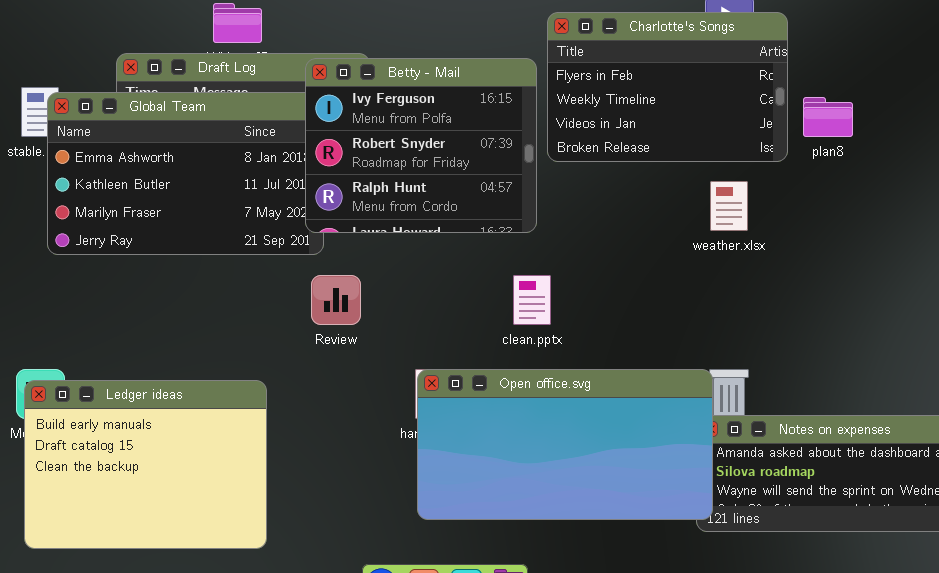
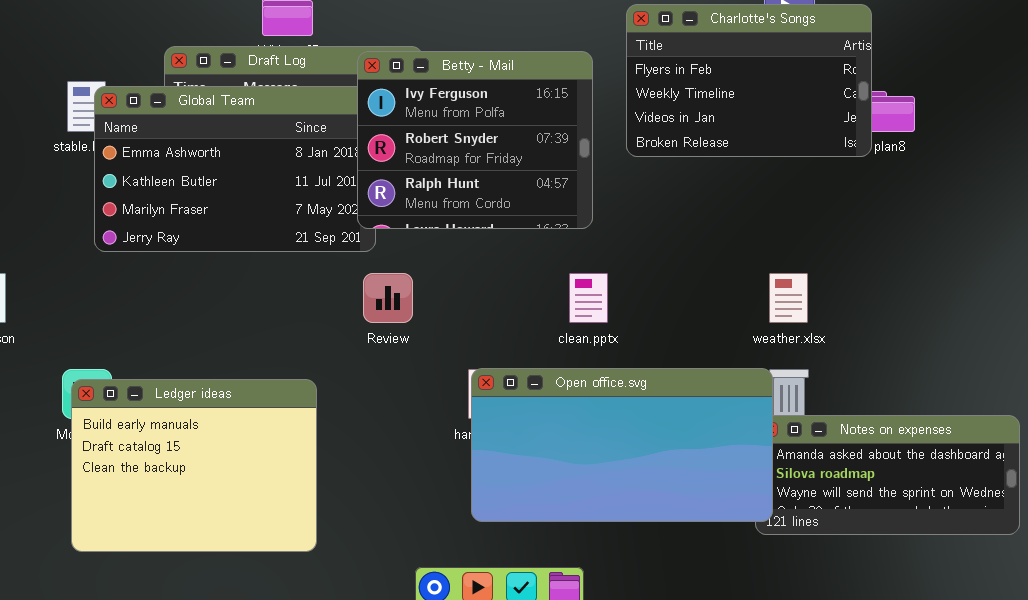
Charlotte's Songs: [547,12,788,162] -> [626,4,872,157], moved
weather.xlsx: [710,181,748,231] -> [769,273,808,323], moved

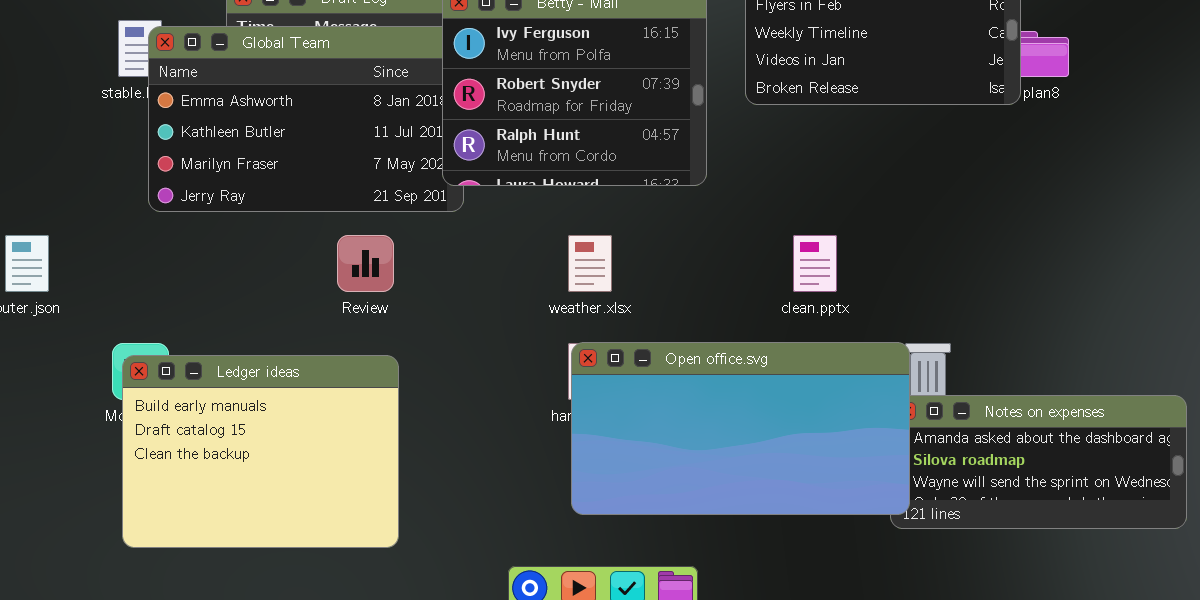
Review: [363,273,413,323] -> [337,235,394,292], moved
clean.pptx: [569,273,608,323] -> [793,235,837,292], moved
weather.xlsx: [769,273,808,323] -> [568,235,612,292], moved

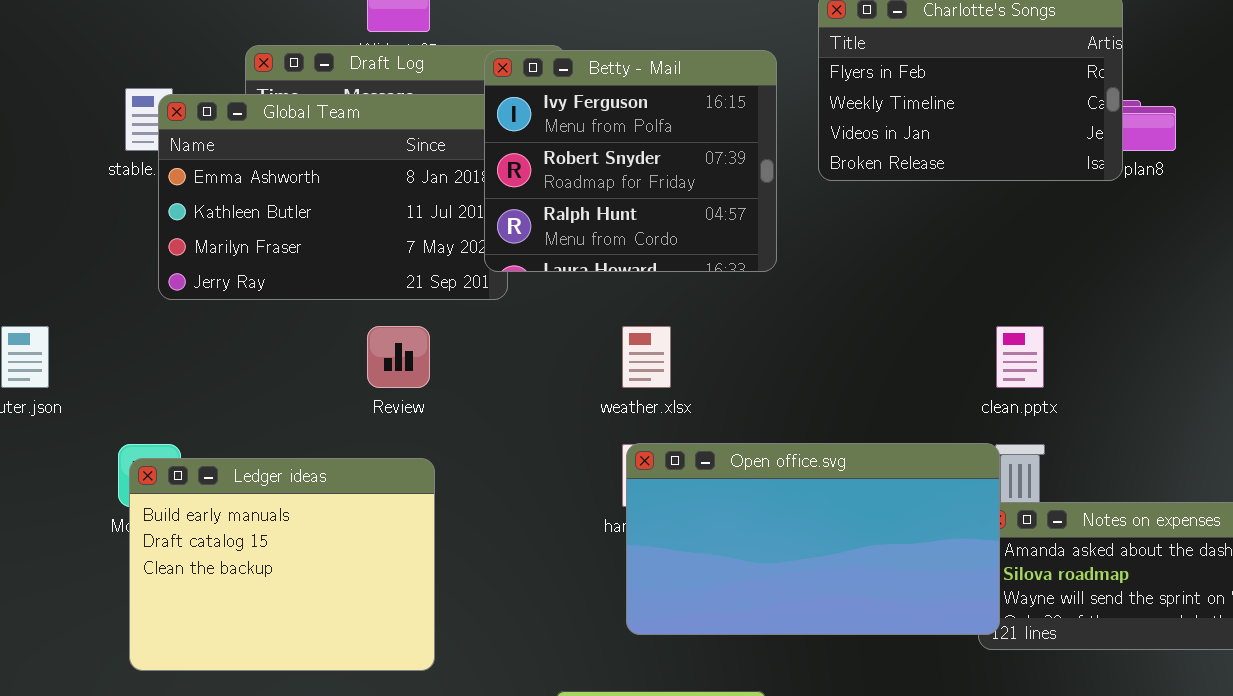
clean.pptx: [793,235,837,292] -> [996,326,1044,388], moved

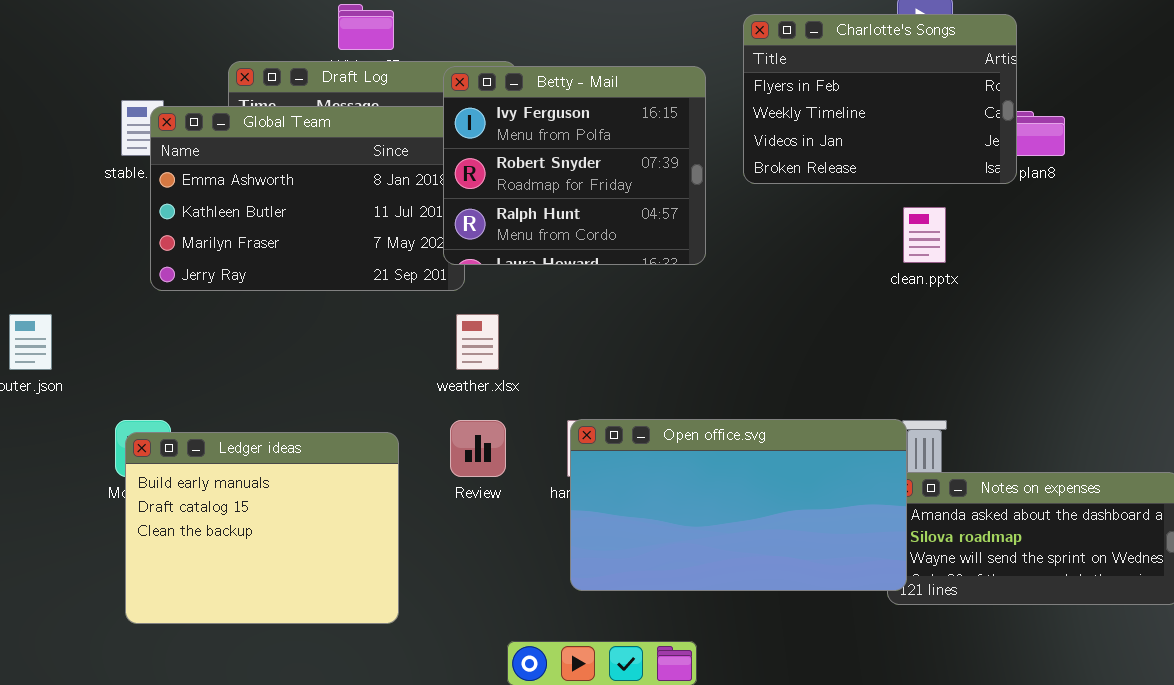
Review: [367,326,430,388] -> [450,420,506,477], moved
weather.xlsx: [622,326,671,388] -> [456,314,499,370], moved
clean.pptx: [996,326,1044,388] -> [903,207,946,263], moved

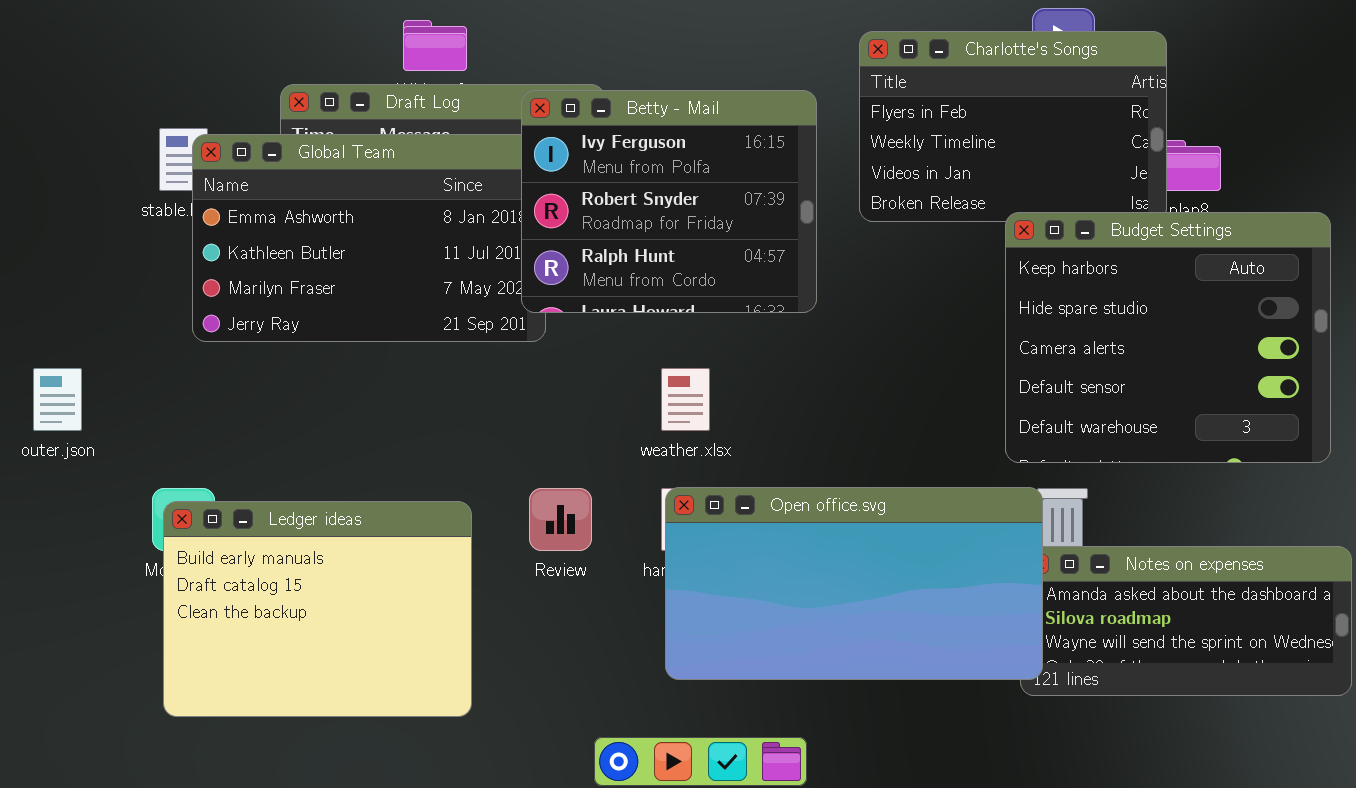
Budget Settings: none -> [1005,212,1331,463], opened
weather.xlsx: [456,314,499,370] -> [661,368,710,431], moved

